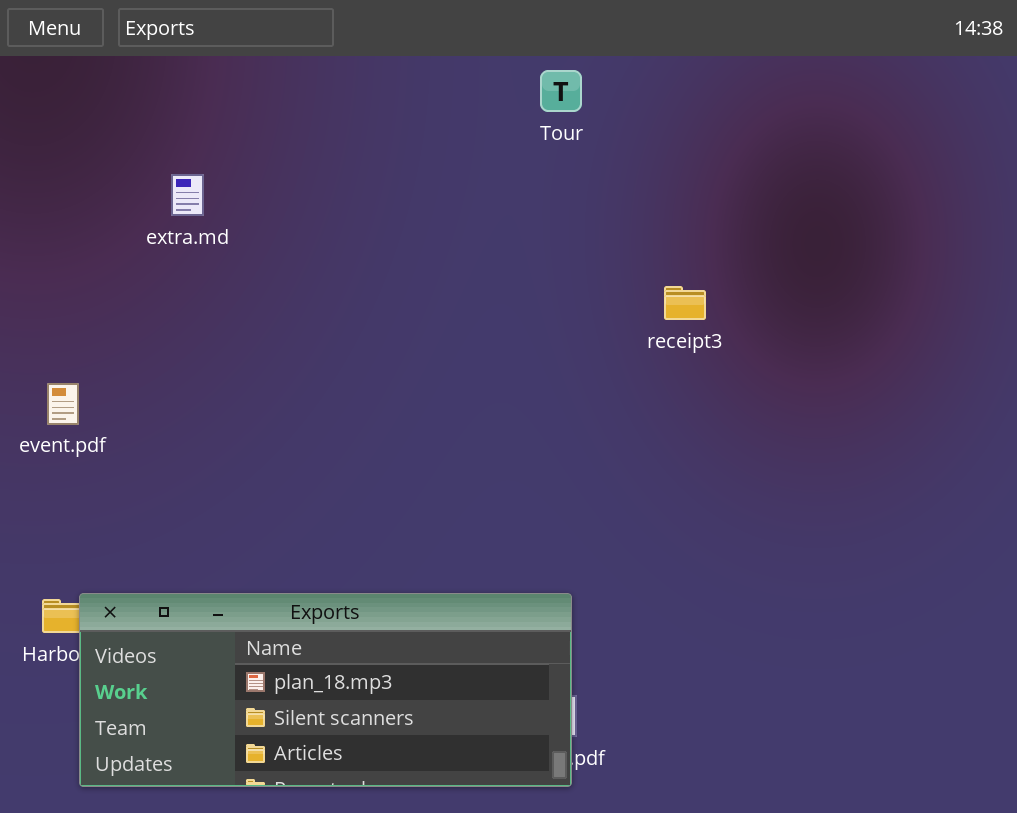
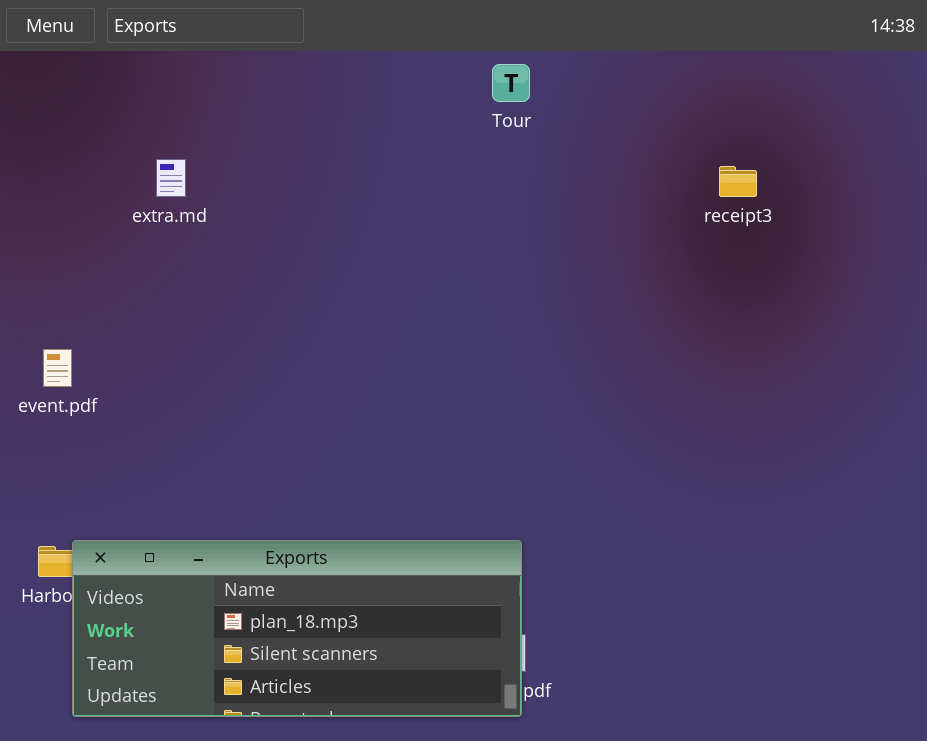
receipt3: [664,286,706,320] -> [719,166,757,197], moved

